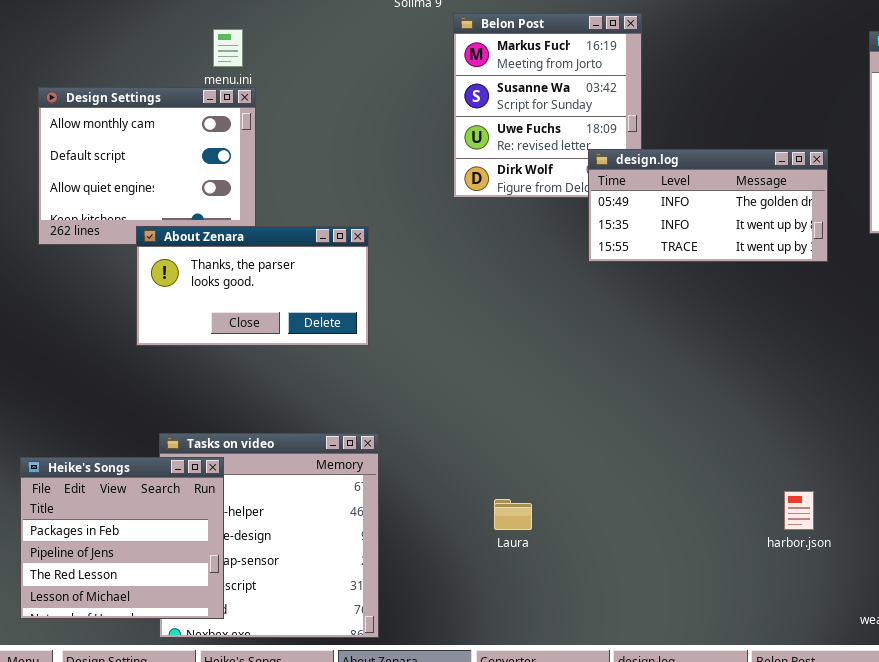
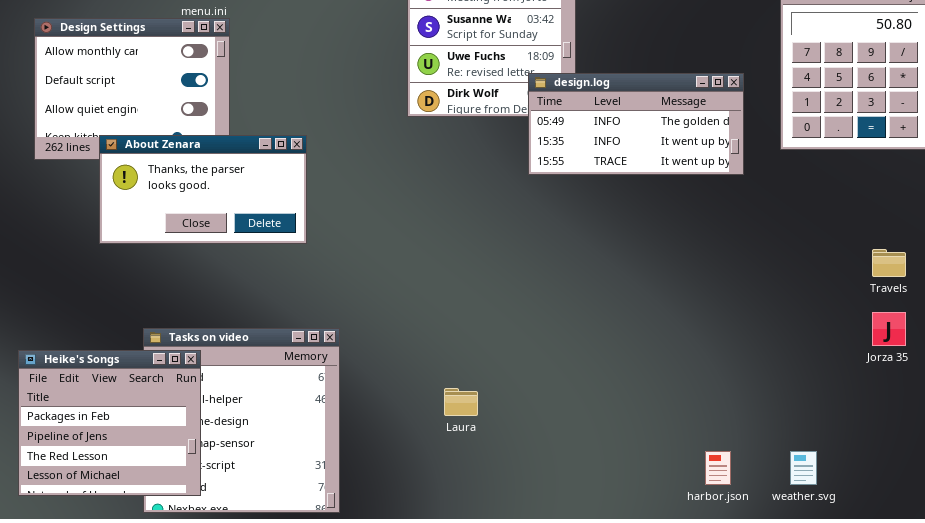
About Zenara: [136,226,369,346] -> [99,135,307,244], moved
harbor.json: [784,491,814,530] -> [705,451,731,485], moved

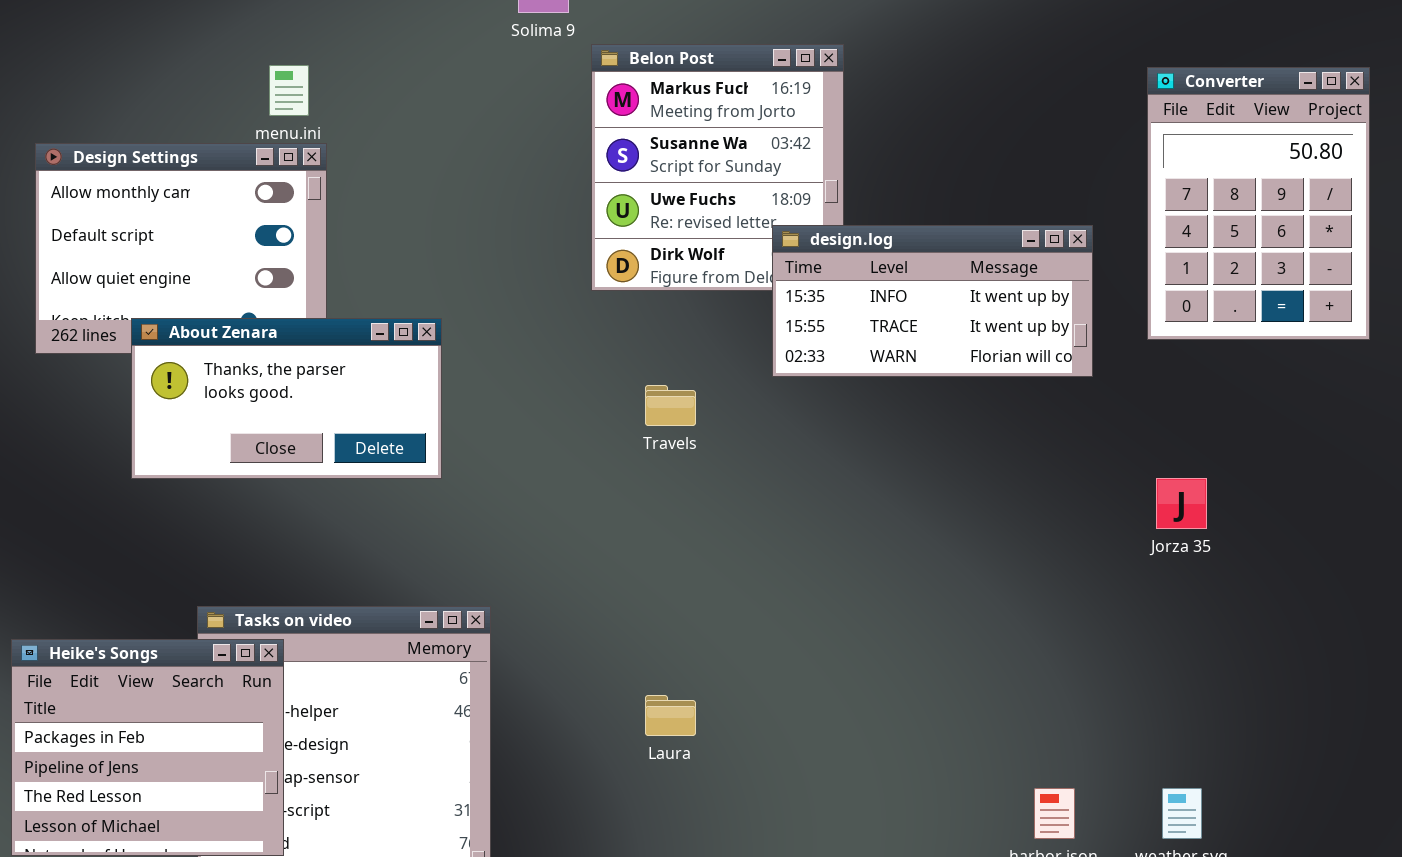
design.log: [528,73,744,175] -> [772,225,1093,377], scrolled down 1 row
Travels: [872,249,906,277] -> [645,385,696,426], moved
Jorza 35: [872,312,906,346] -> [1156,478,1207,529], moved

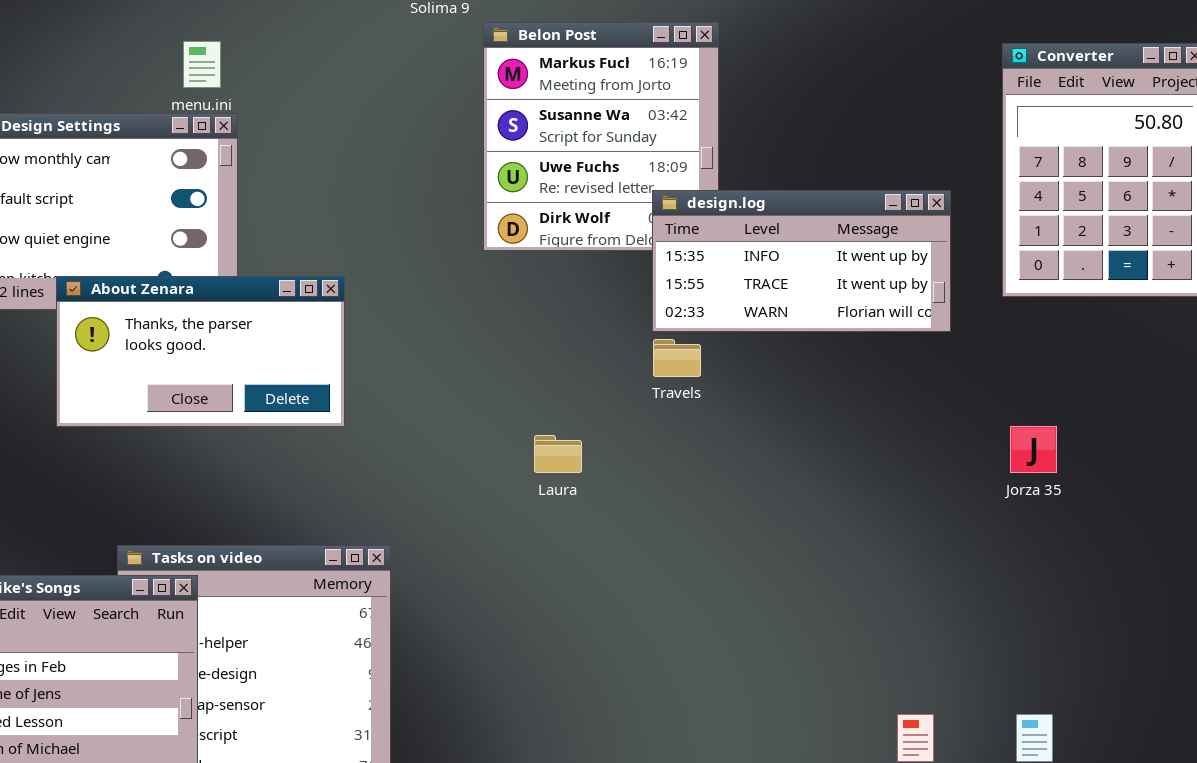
Travels: [645,385,696,426] -> [653,339,701,377], moved
Laura: [645,695,696,736] -> [534,435,582,473], moved

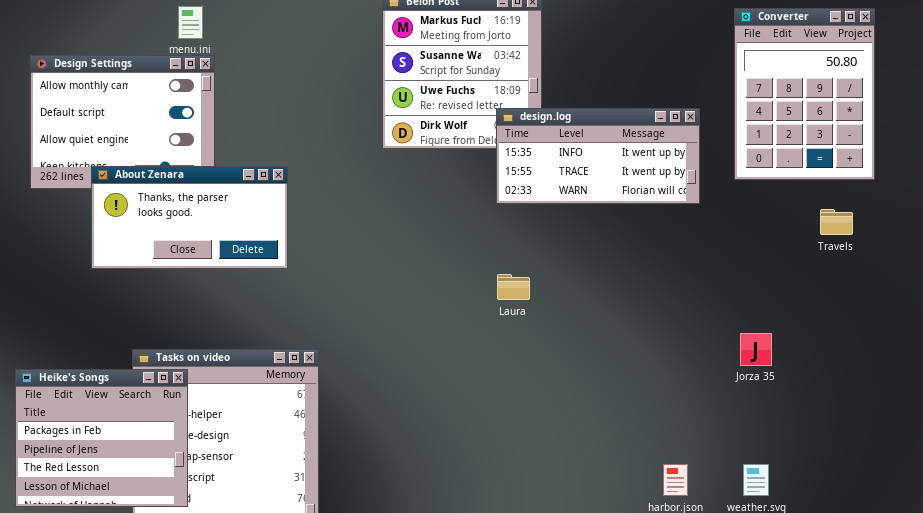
Travels: [653,339,701,377] -> [820,209,853,235], moved
Jorza 35: [1010,426,1057,473] -> [740,333,772,366], moved
Laura: [534,435,582,473] -> [497,274,530,300], moved

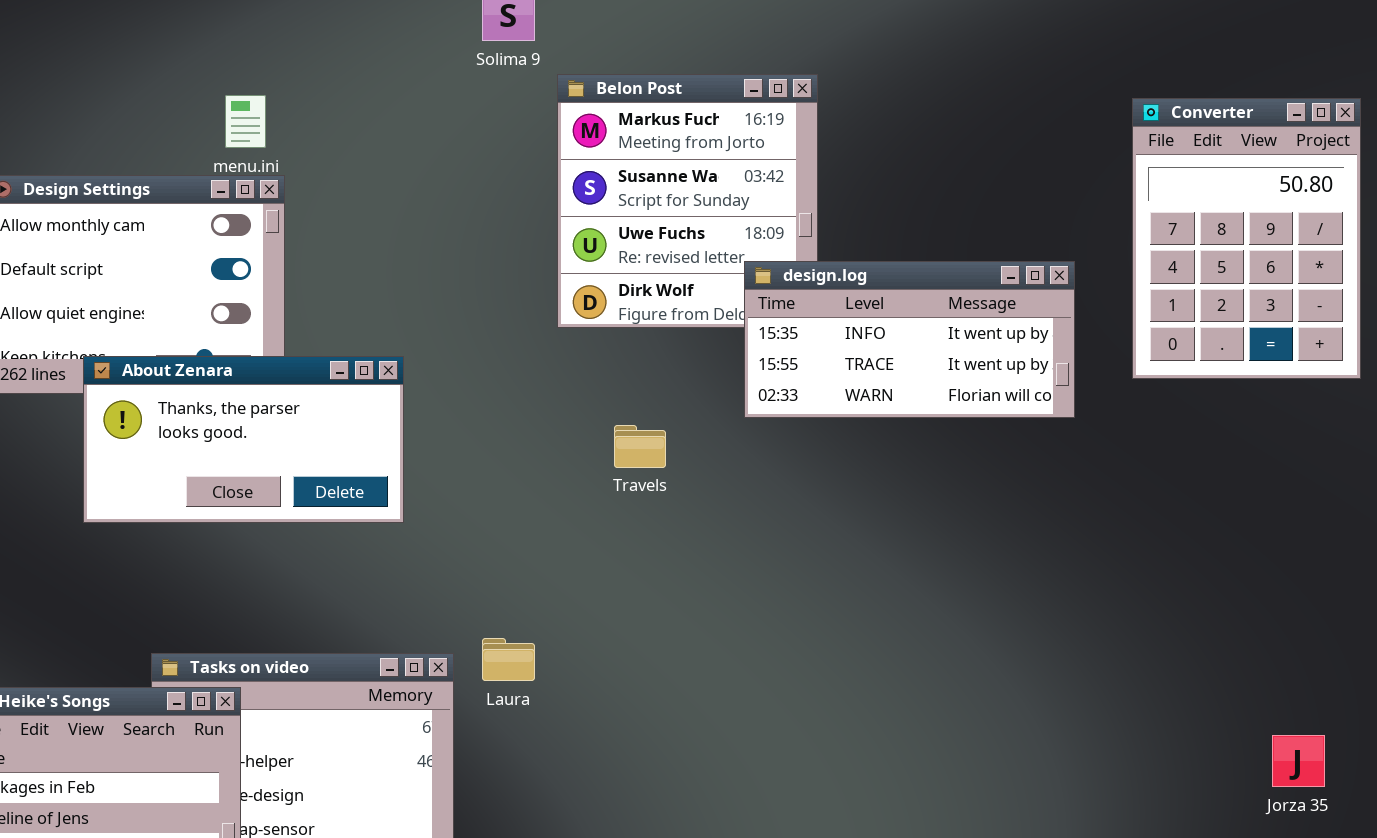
Travels: [820,209,853,235] -> [614,425,666,468], moved
Laura: [497,274,530,300] -> [482,638,535,681], moved
Jorza 35: [740,333,772,366] -> [1272,735,1325,787], moved

